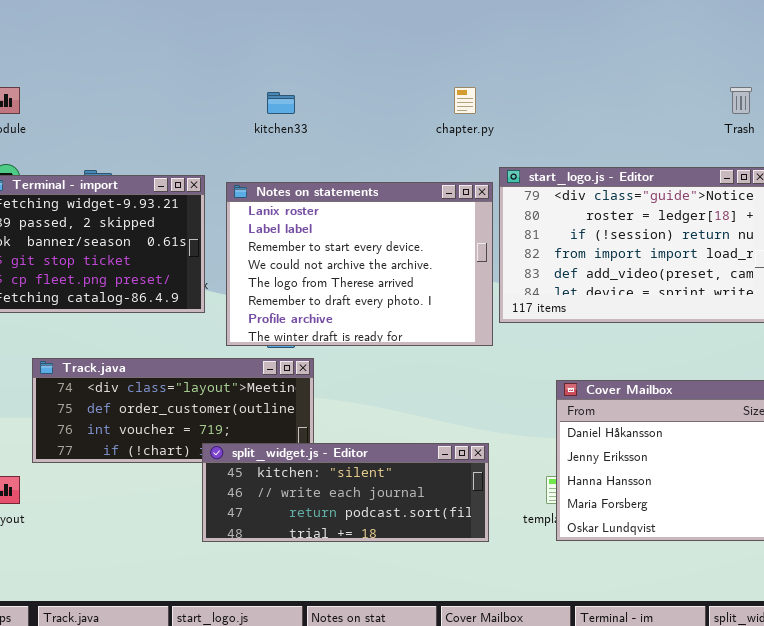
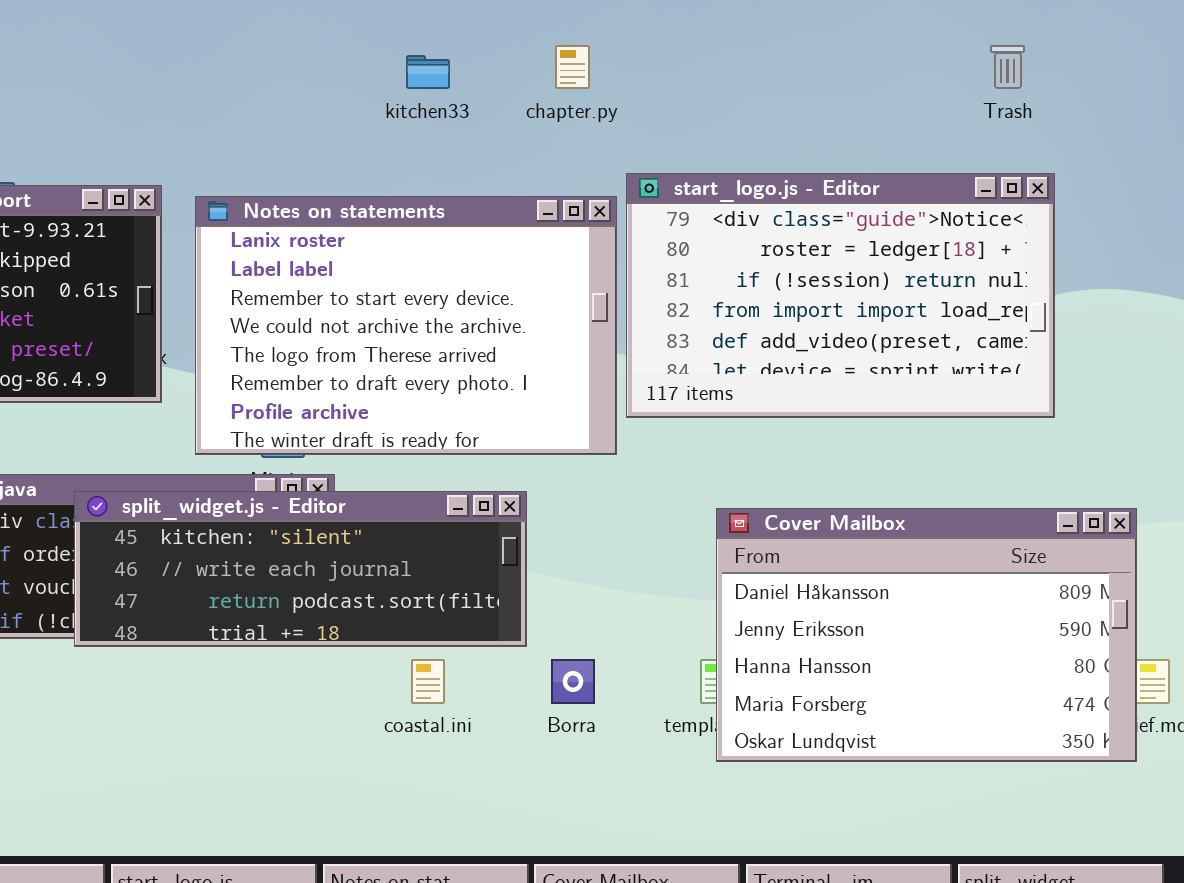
kitchen33: [267,92,295,114] -> [406,55,450,89], moved
split_widget.js - Editor: [202,443,489,542] -> [74,491,527,647], moved

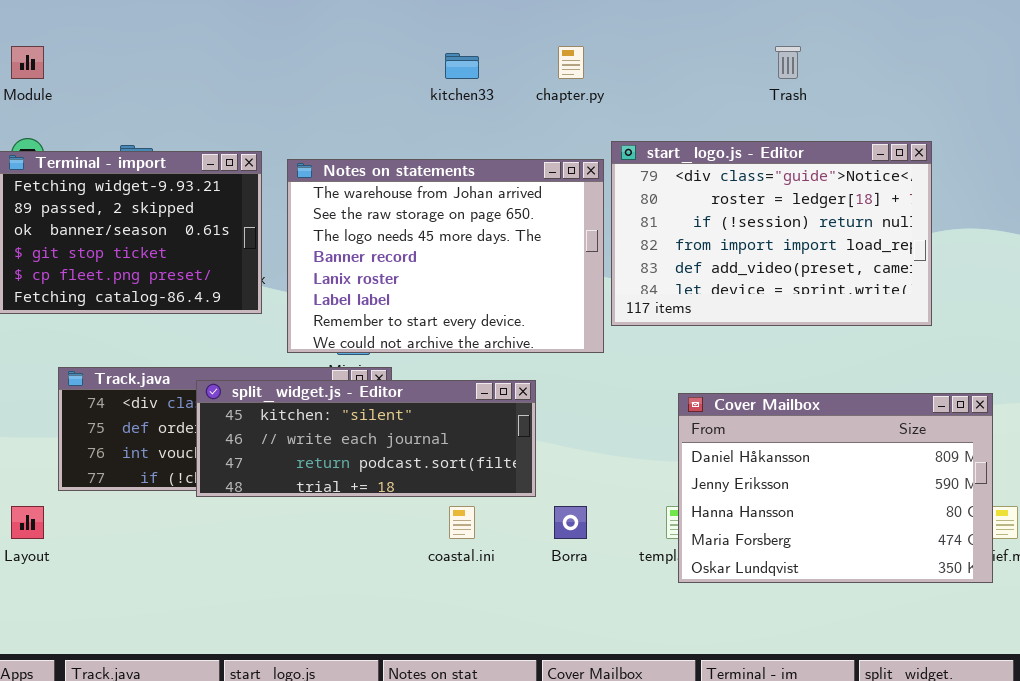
Trash: [990,45,1025,89] -> [775,46,801,79], moved
Notes on statements: [195,196,617,455] -> [287,159,604,353], scrolled up 4 rows

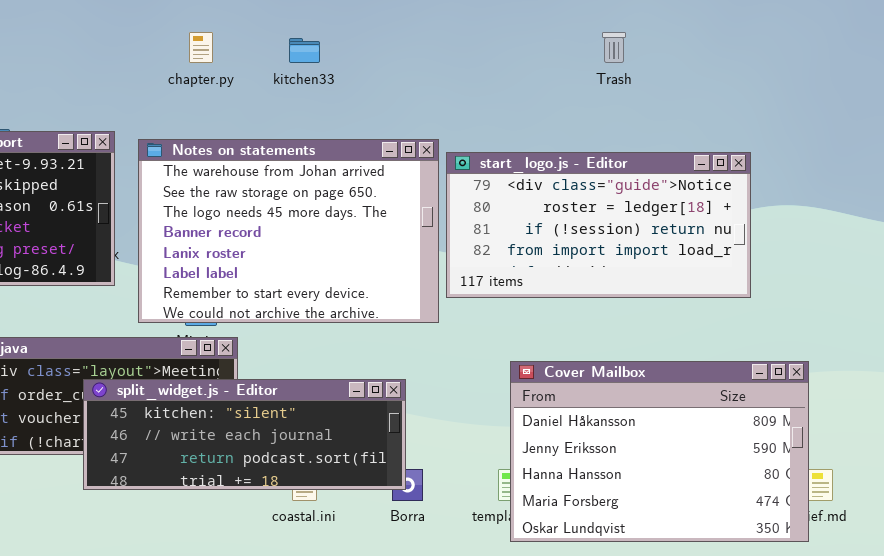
chapter.py: [558,46,584,79] -> [189,32,213,63], moved
start_logo.js - Editor: [611,141,932,326] -> [446,152,751,298], resized
split_widget.js - Editor: [196,380,536,497] -> [83,379,406,490], moved

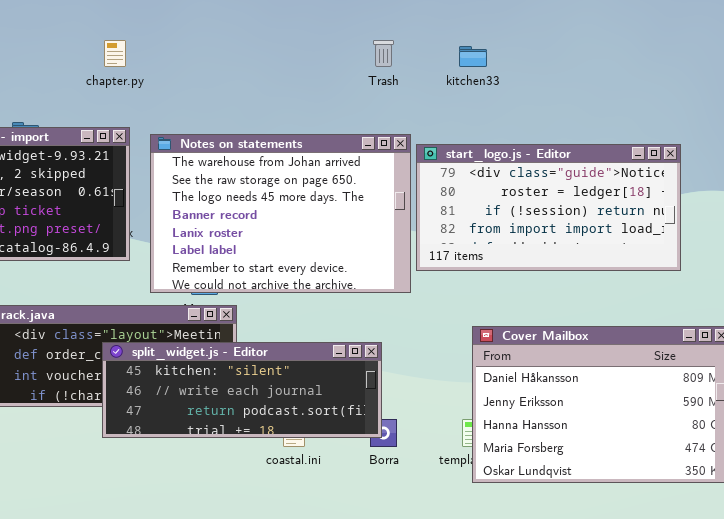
chapter.py: [189,32,213,63] -> [104,40,126,67], moved
Trash: [602,32,626,63] -> [373,40,394,67], moved
kitchen33: [289,38,320,63] -> [459,46,487,67], moved

